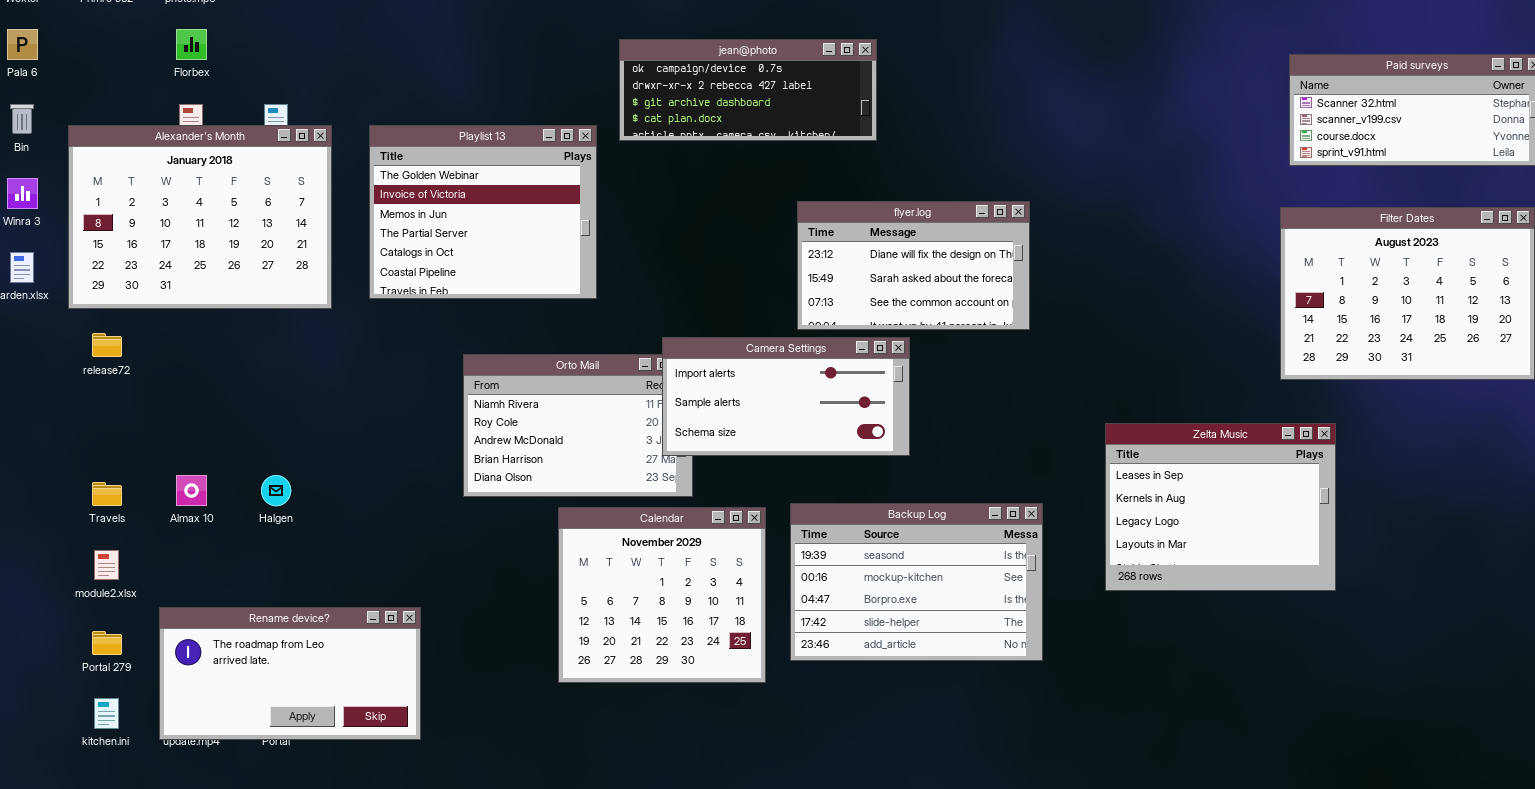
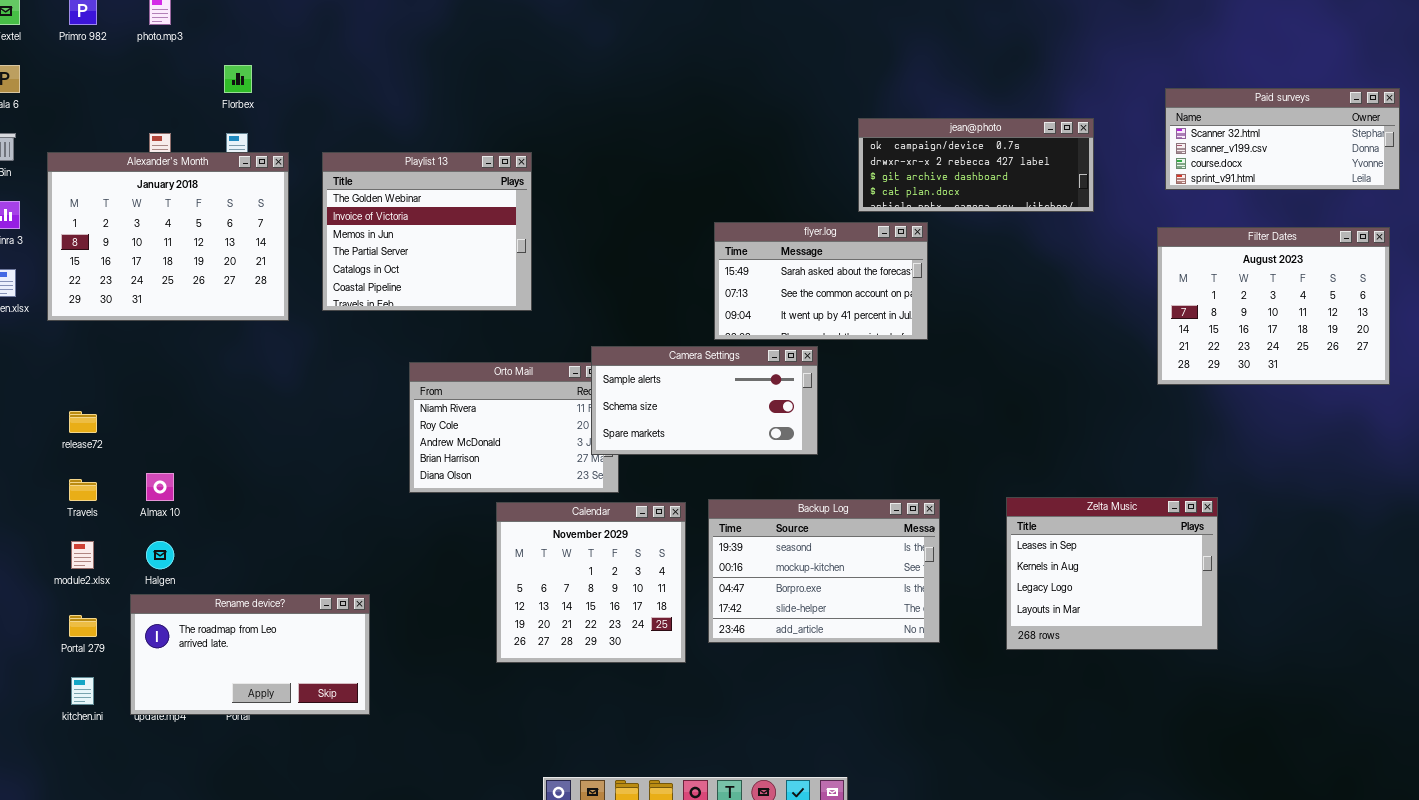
Florbex: [176,29,207,60] -> [224,65,252,93], moved
jean@photo: [619,39,877,141] -> [858,118,1094,212], moved
flyer.log: [797,201,1030,330] -> [714,222,928,340], scrolled down 1 row
release72: [92,333,122,357] -> [69,411,97,433], moved
Camera Settings: [662,337,910,456] -> [591,346,818,455], scrolled down 1 row
Zelta Music: [1105,423,1336,591] -> [1006,497,1218,650], moved
Halgen: [261,475,291,506] -> [146,541,174,569], moved

